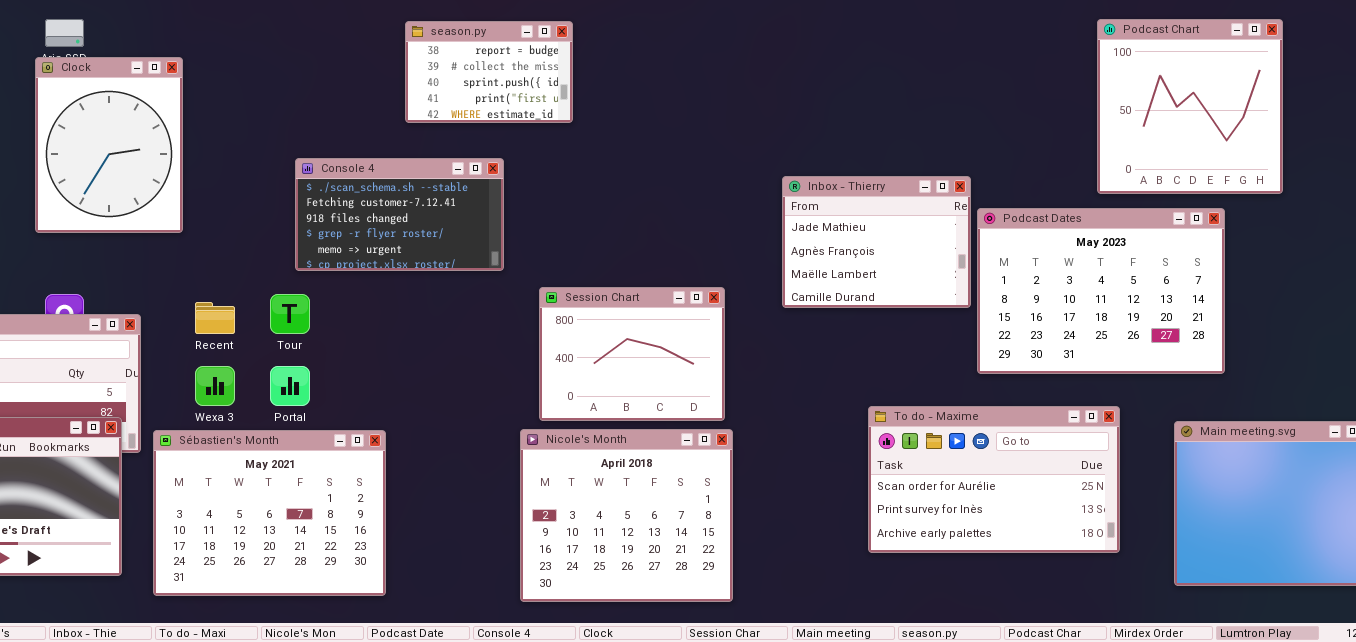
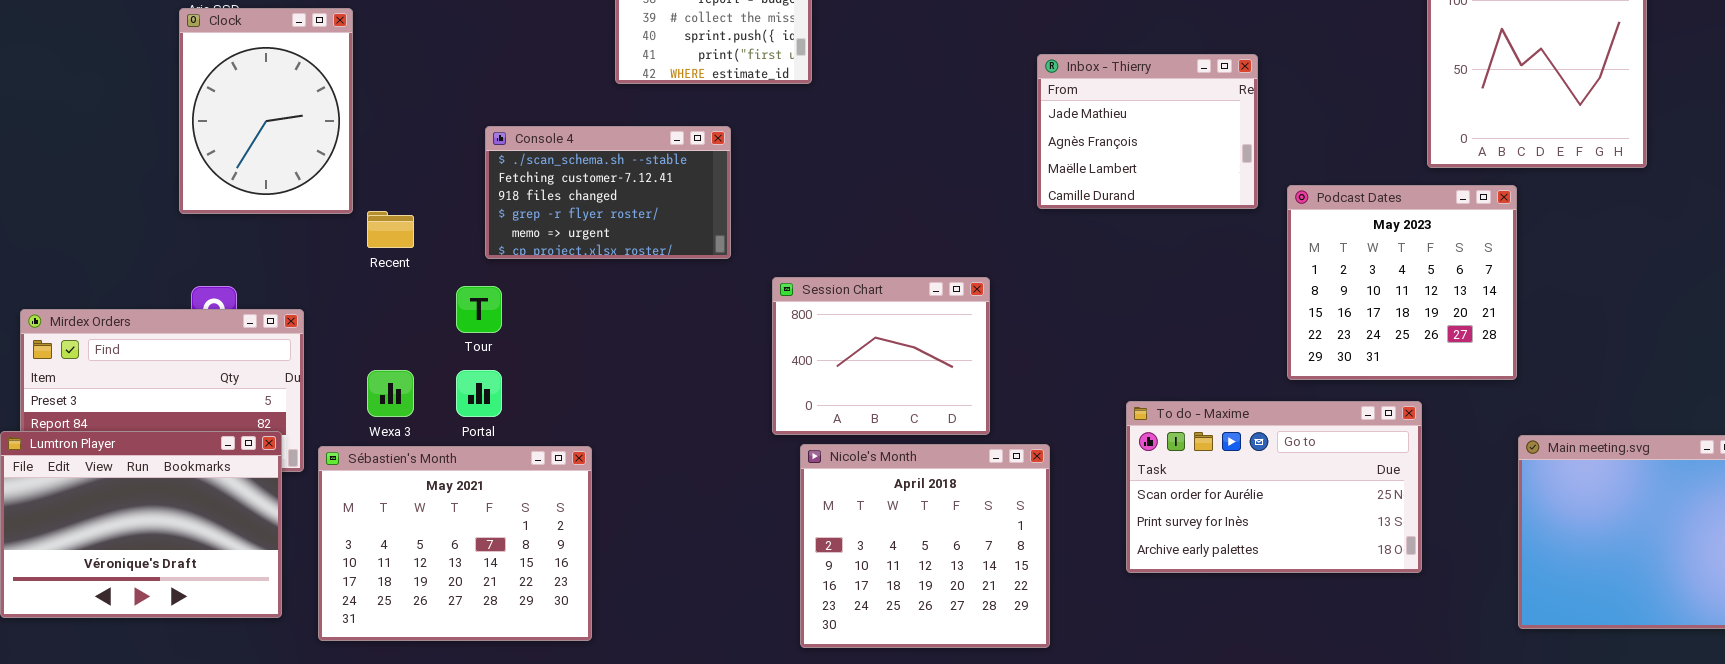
Inbox - Thierry: [782,176,971,308] -> [1037,54,1258,209], moved
Podcast Dates: [977,208,1225,374] -> [1287,185,1517,380], resized
Recent: [195,302,235,334] -> [367,211,414,248], moved
To do - Maxime: [868,406,1120,553] -> [1126,401,1422,573], moved
Nicole's Month: [520,429,733,602] -> [800,444,1050,648], moved

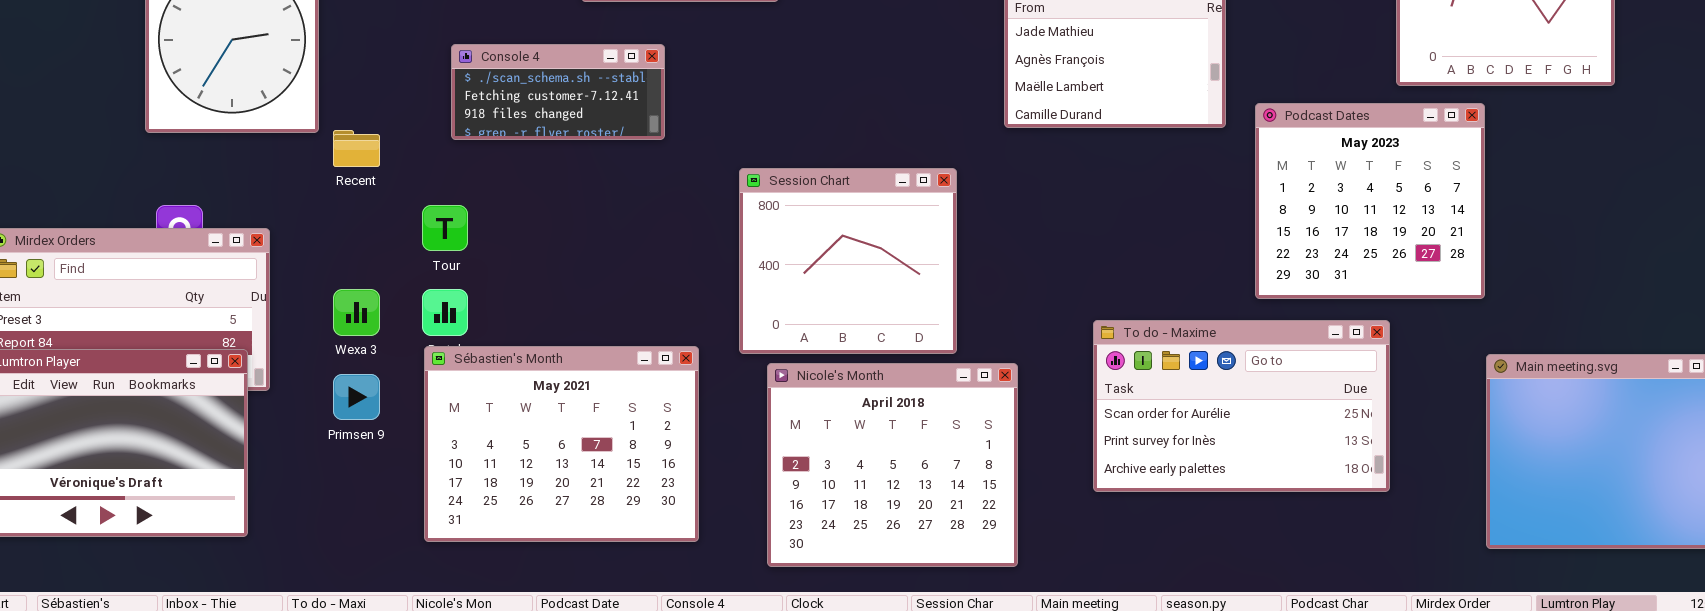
Console 4: [485,126,731,259] -> [451,44,665,140], resized
Session Chart: [772,277,990,435] -> [739,168,957,354], resized
Sébastien's Month: [318,446,592,641] -> [424,346,699,542], moved

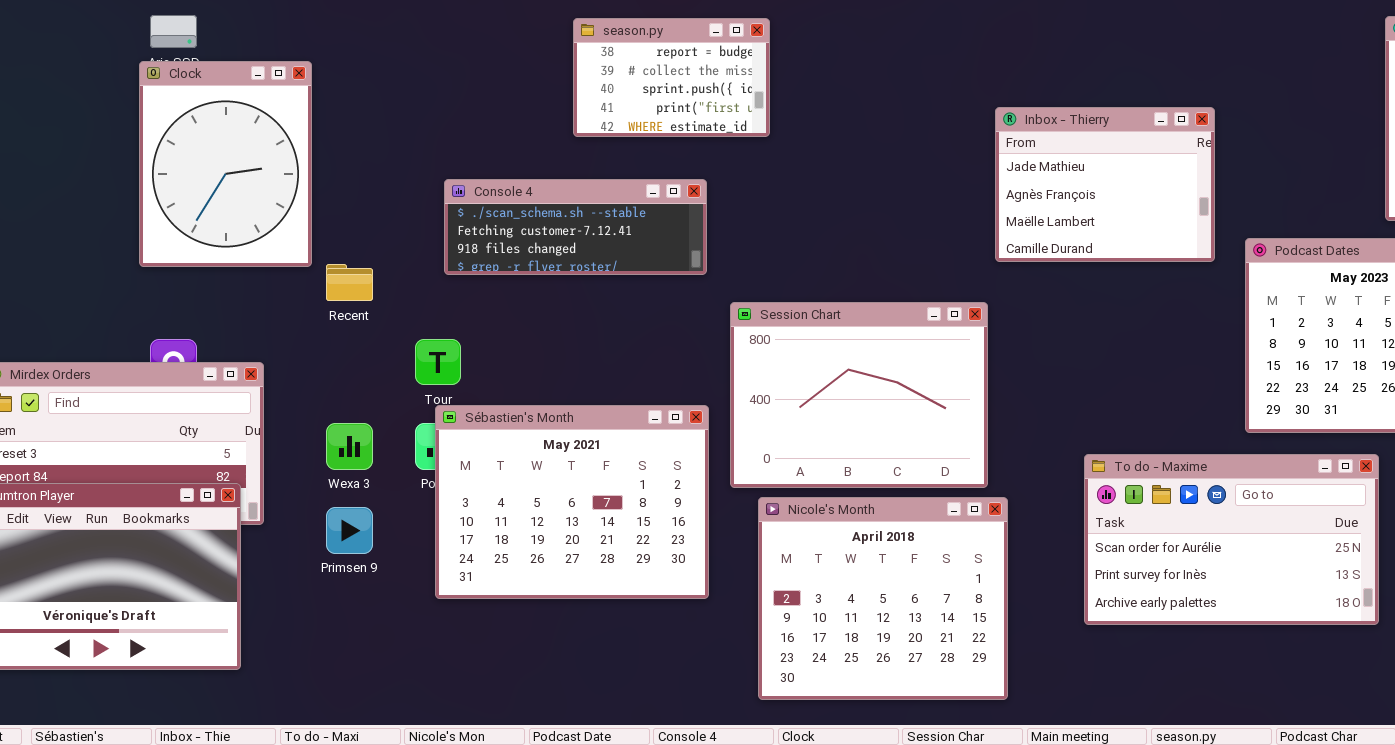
Console 4: [451,44,665,140] -> [444,179,707,275], resized
Session Chart: [739,168,957,354] -> [730,302,988,488], resized
Sébastien's Month: [424,346,699,542] -> [435,405,709,599], moved

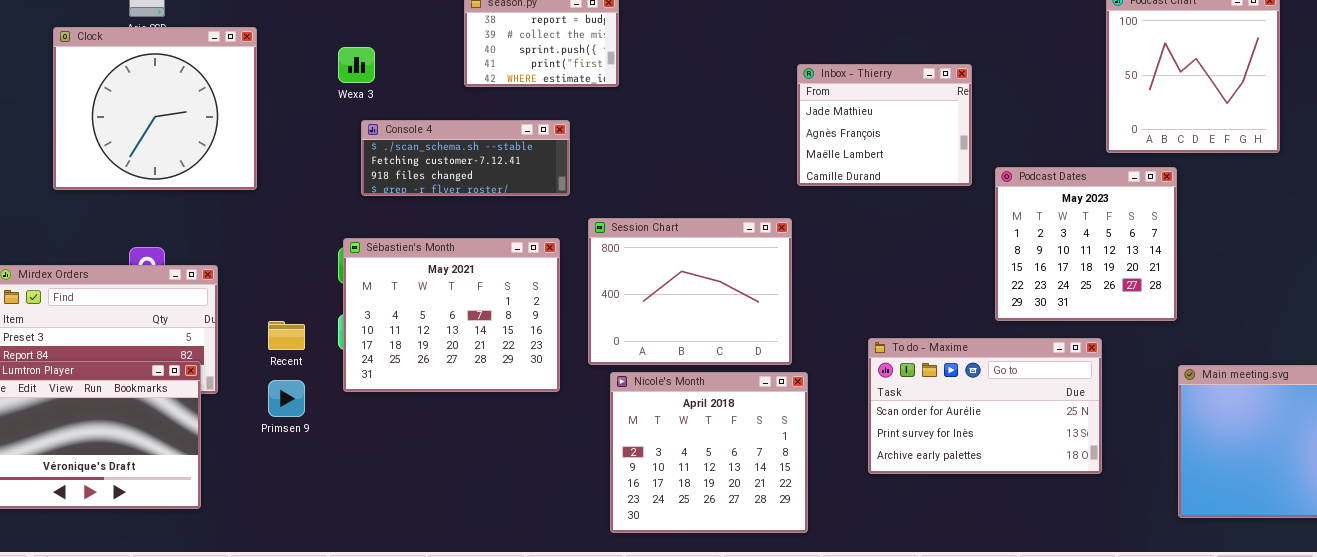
Clock: [139,61,312,267] -> [53,27,257,190], resized
Recent: [326,264,373,301] -> [268,321,305,350], moved
Sébastien's Month: [435,405,709,599] -> [343,238,560,392], moved
Wexa 3: [326,423,373,470] -> [338,47,375,83], moved

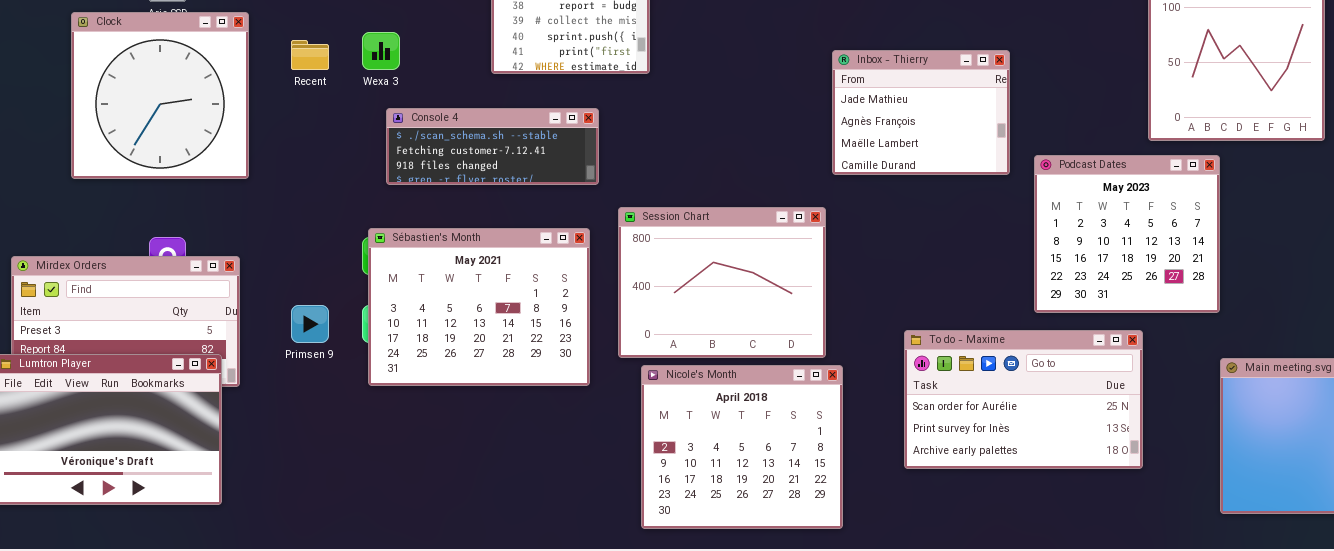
Clock: [53,27,257,190] -> [71,12,249,179], resized
Recent: [268,321,305,350] -> [291,40,329,70], moved
Primsen 9: [268,380,305,417] -> [291,305,329,343], moved

